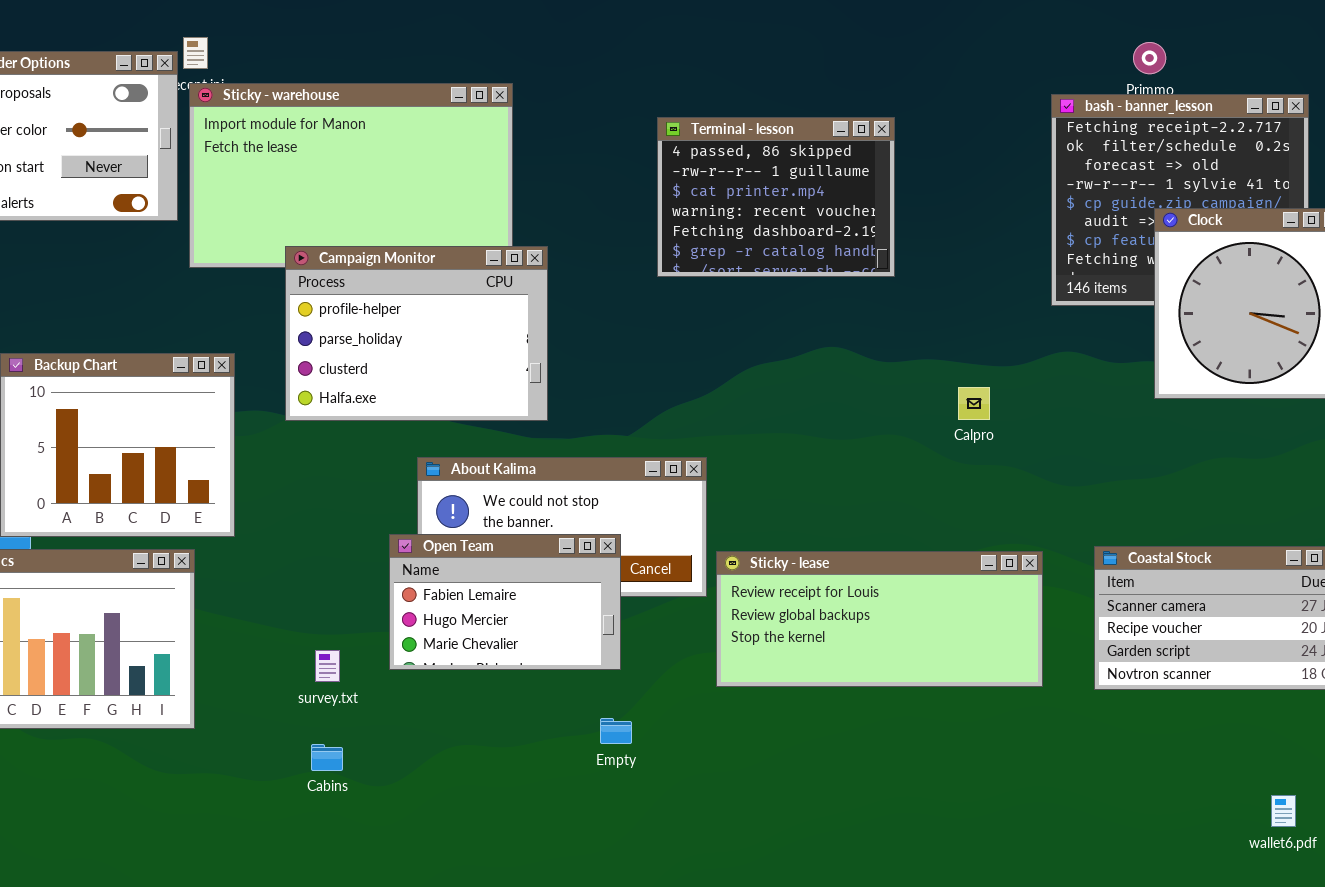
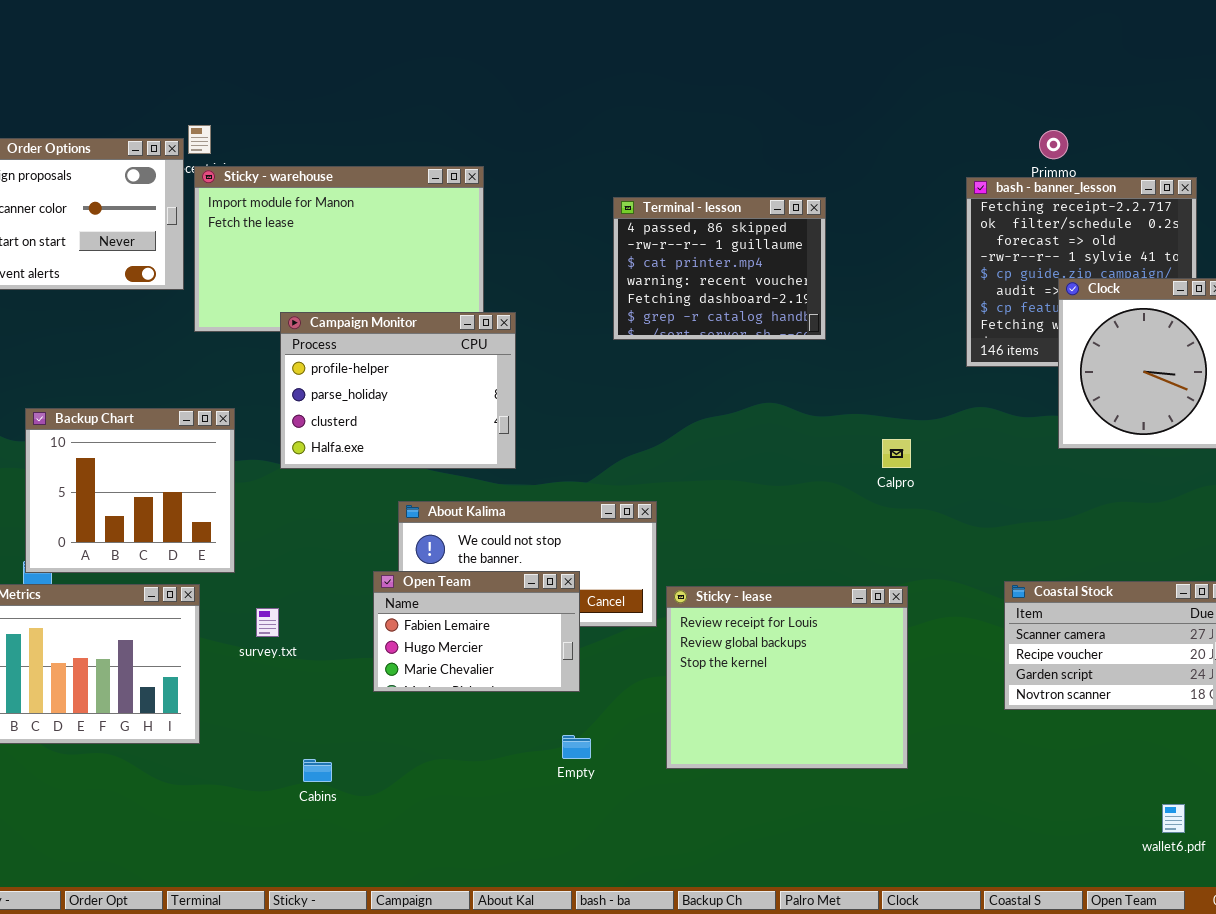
Sticky - lease: [716,551,1043,687] -> [666,586,908,769], resized
survey.txt: [315,650,340,682] -> [256,608,279,637], moved

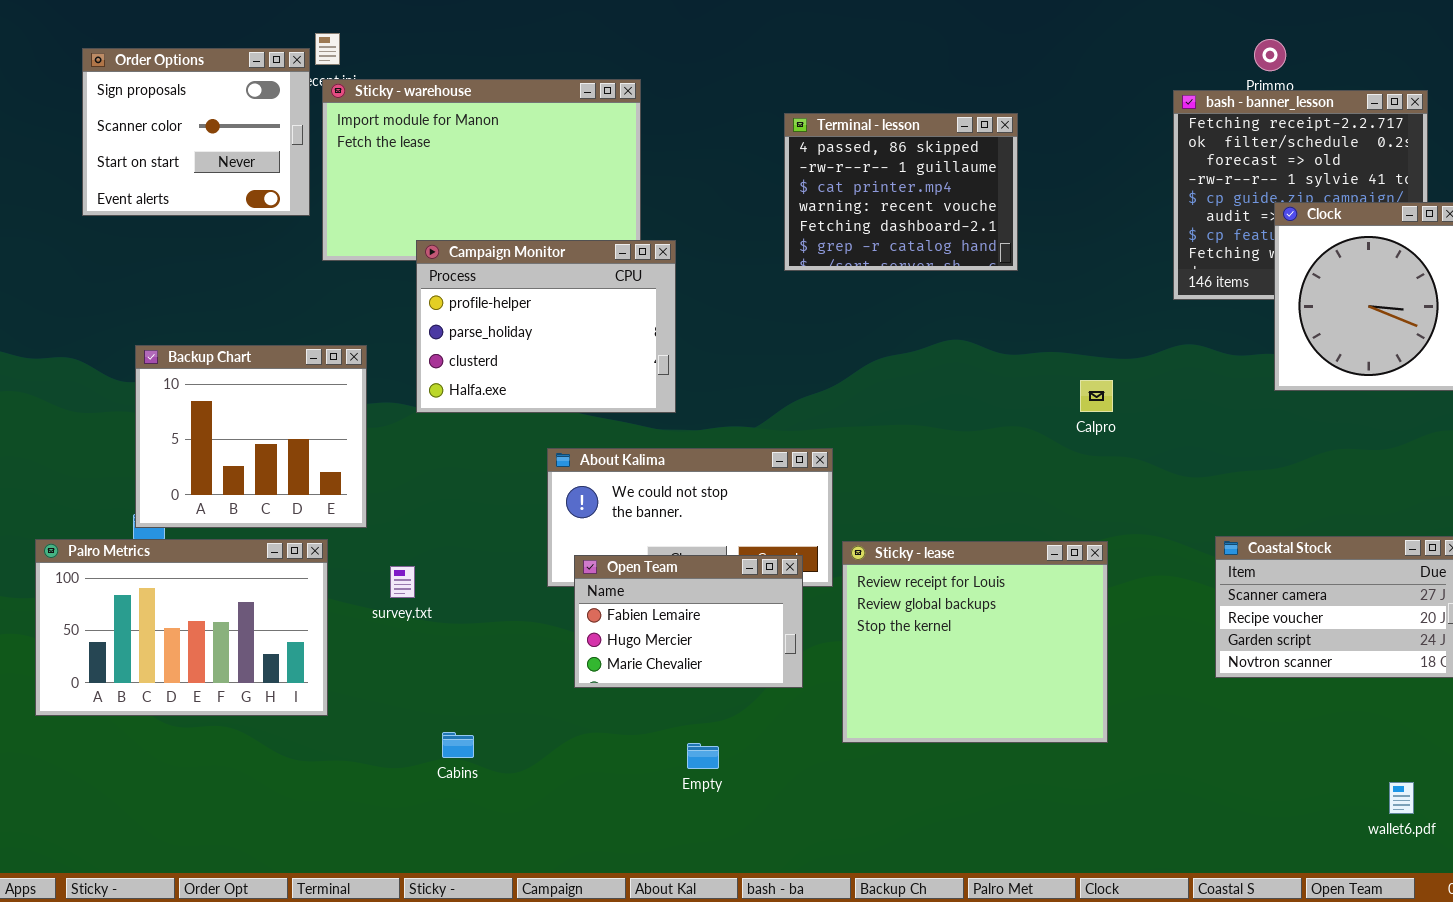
Open Team: [373,571,580,692] -> [574,555,803,688], moved
Empty: [562,735,591,759] -> [687,743,719,769], moved

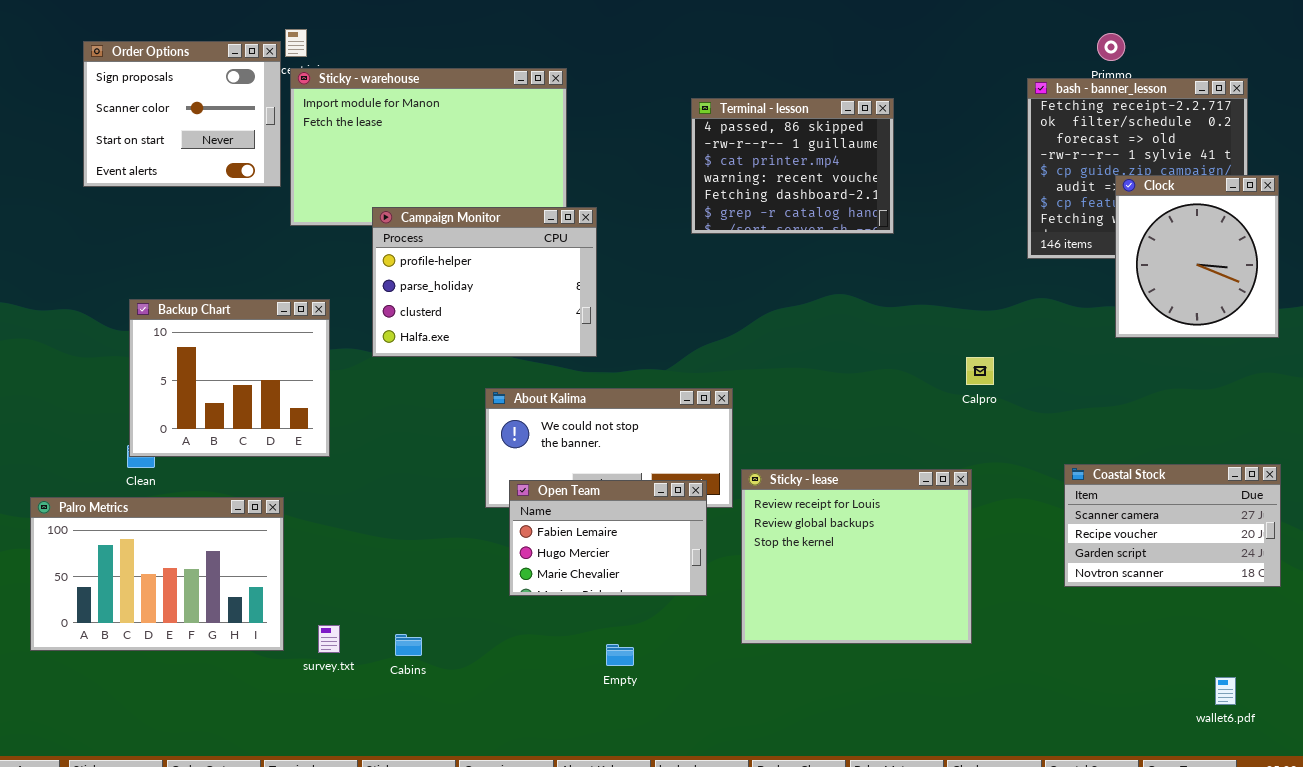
Calpro: [1080,380,1113,412] -> [966,357,994,385], moved
Palro Metrics: [35,539,328,716] -> [30,497,284,651], moved
survey.txt: [390,566,415,598] -> [318,625,340,653], moved

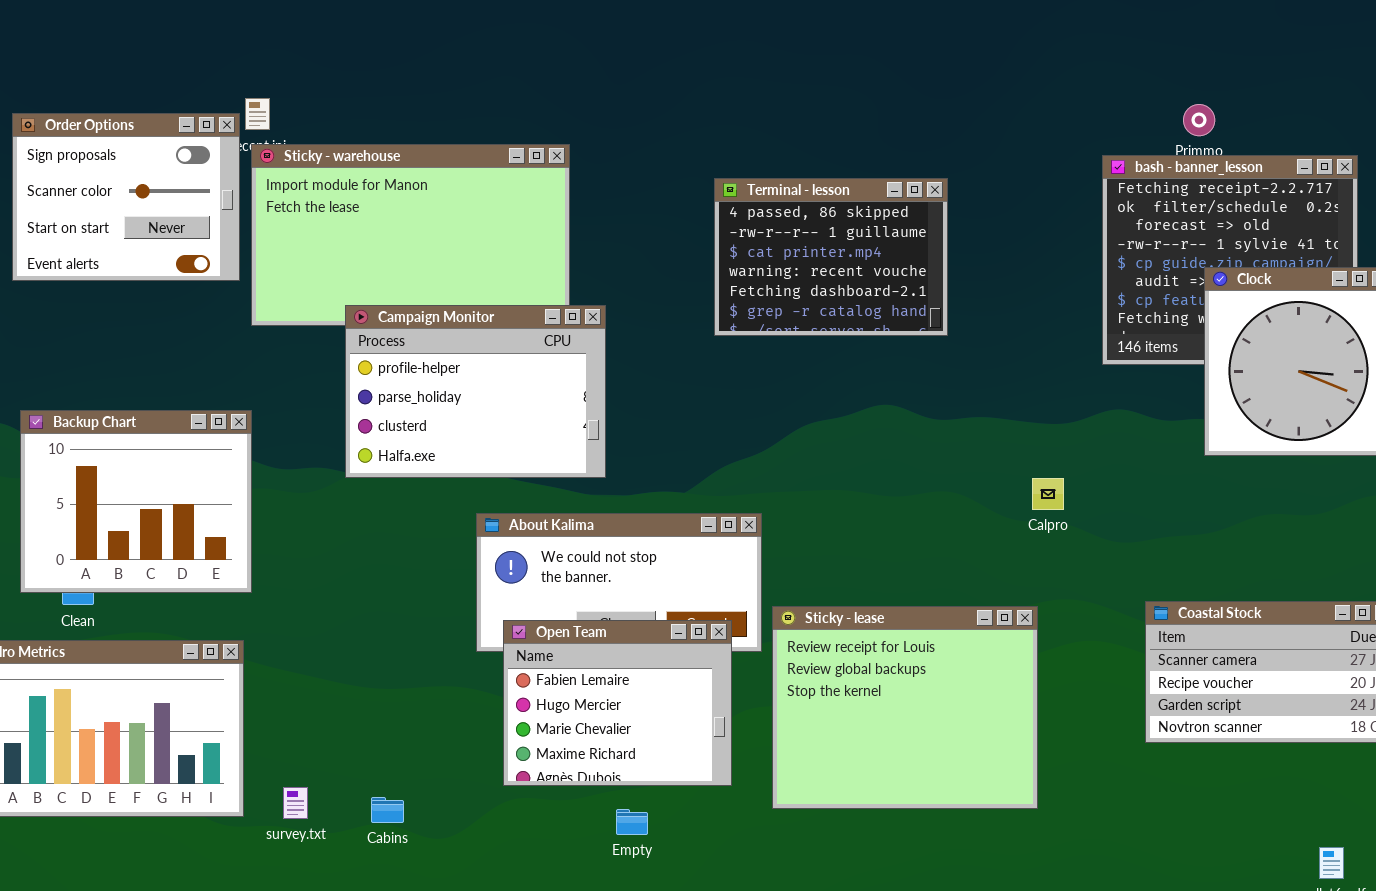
Backup Chart: [129,299,330,457] -> [20,410,252,593], moved
Open Team: [509,480,707,596] -> [503,620,732,786], resized

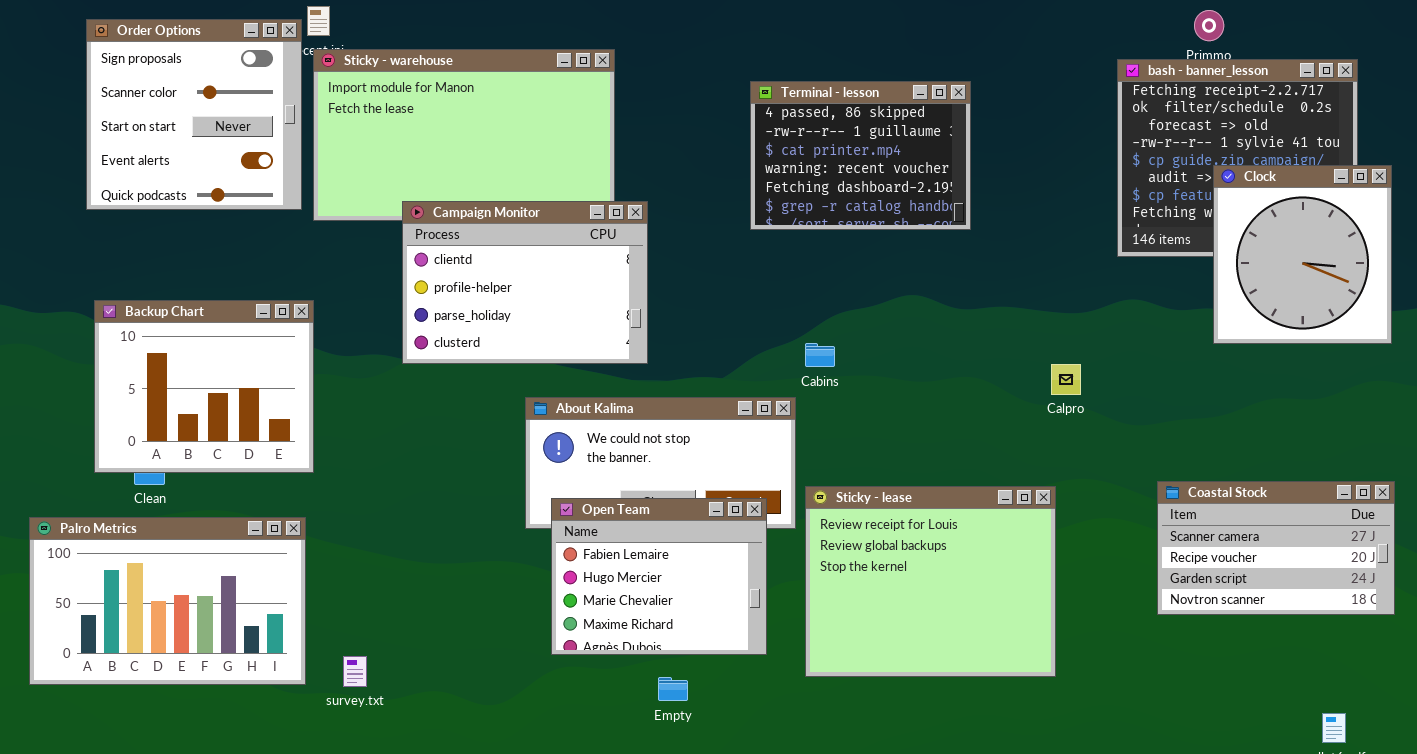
Order Options: [12,113,240,281] -> [86,19,302,210], resized
Campaign Monitor: [345,305,606,478] -> [402,201,648,364], scrolled up 1 row
Cabins: [371,797,404,823] -> [805,343,835,367], moved

